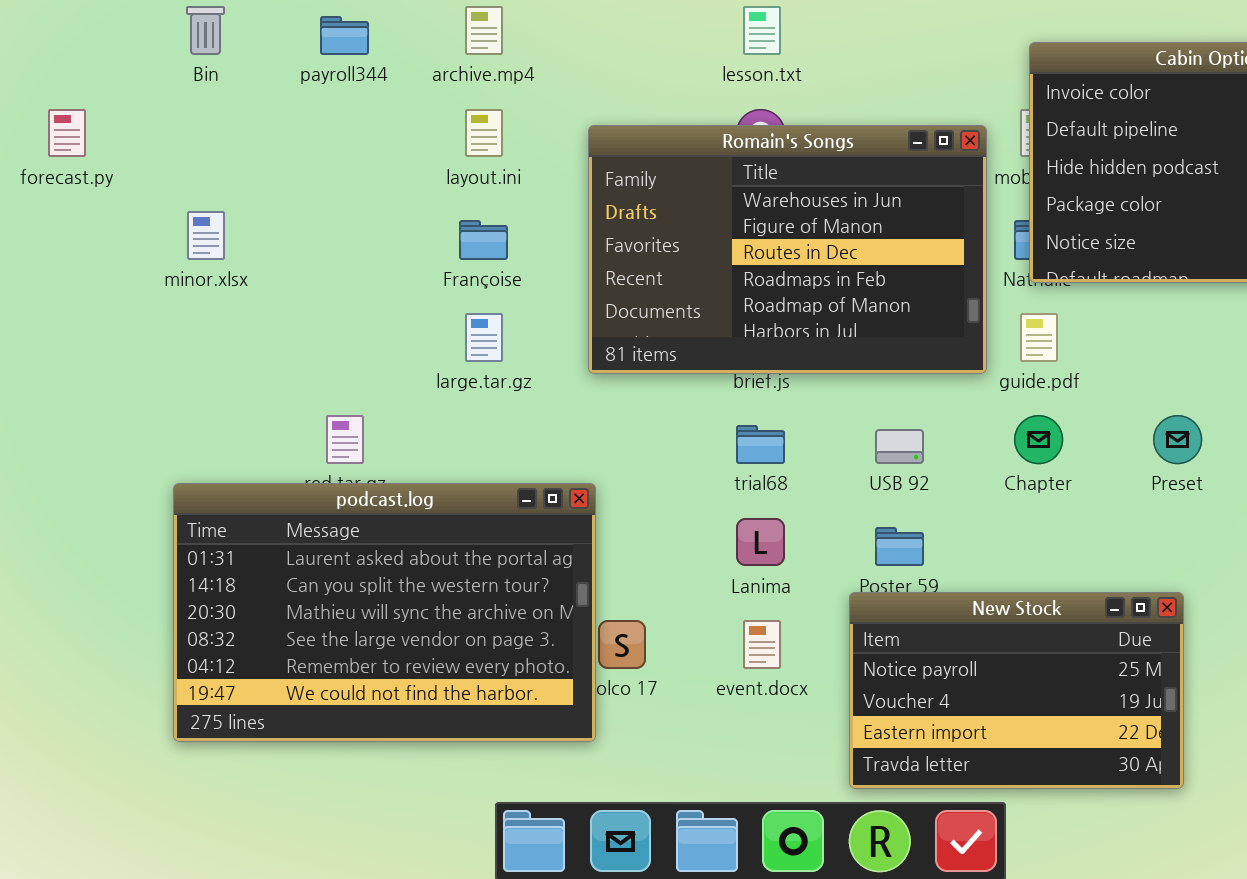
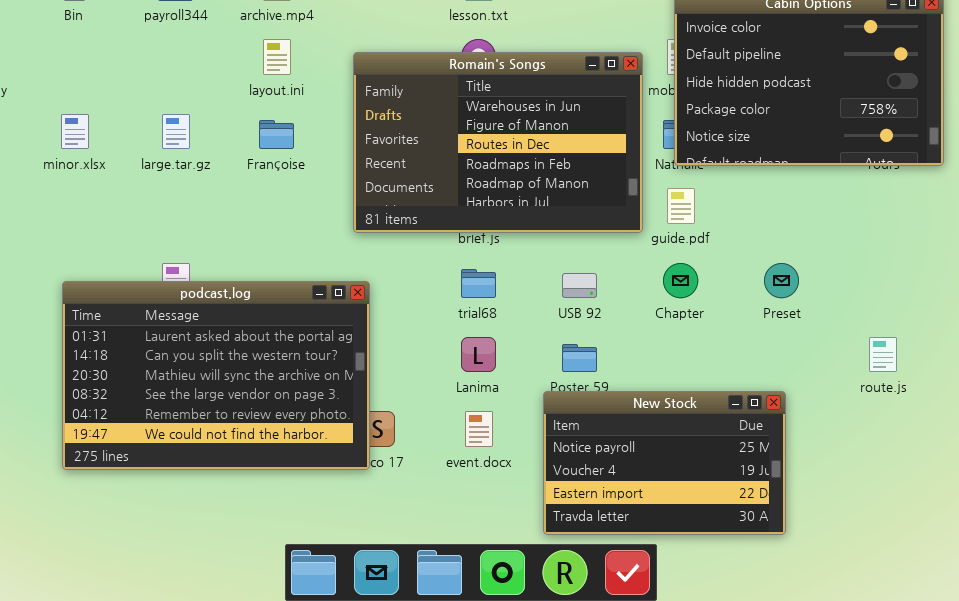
large.tar.gz: [465,313,503,362] -> [162,114,190,149], moved
podcast.log: [173,483,596,742] -> [62,281,370,470], moved

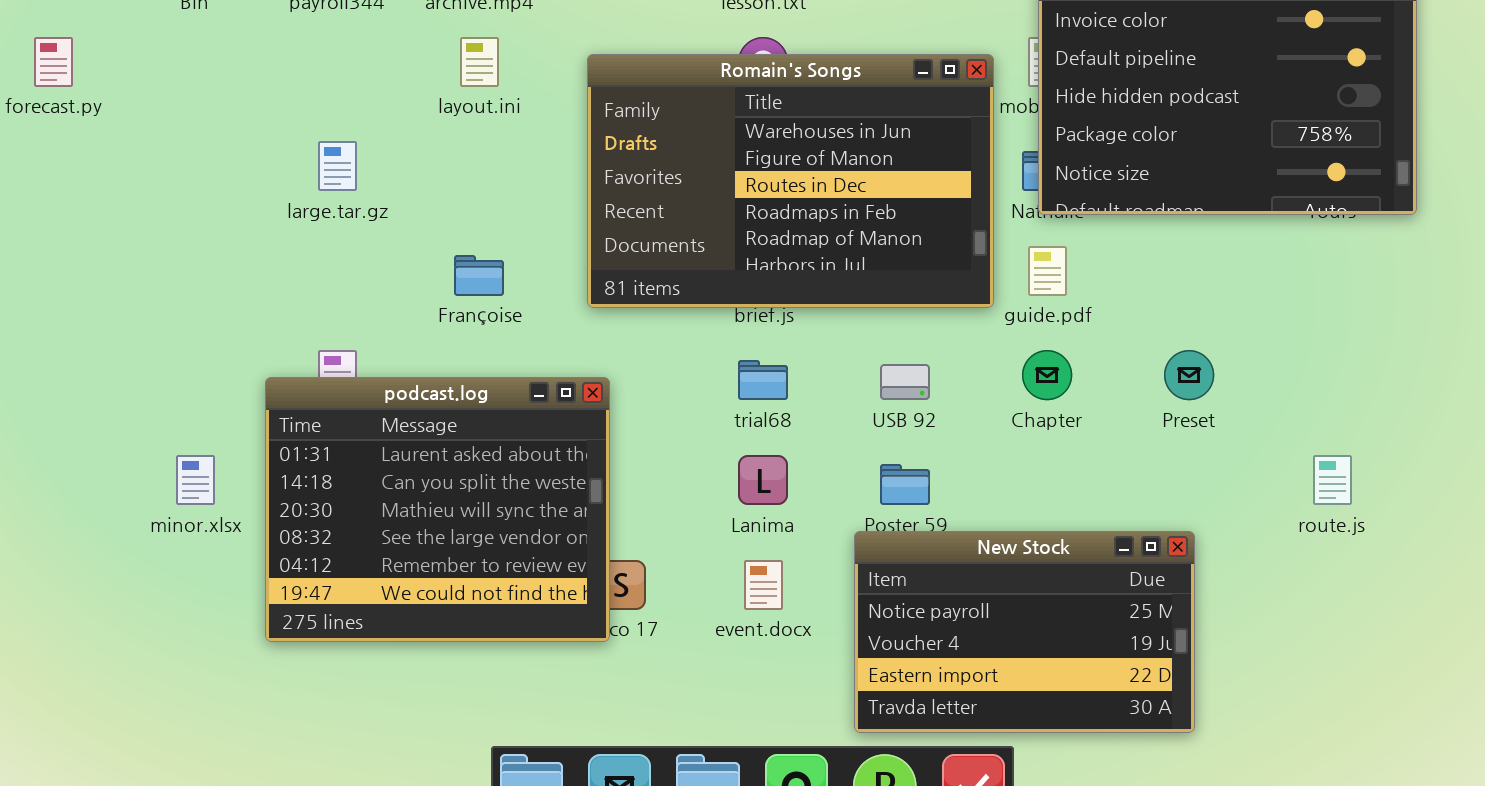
minor.xlsx: [61,114,89,149] -> [176,455,215,505], moved
Françoise: [259,120,294,149] -> [454,255,504,296], moved
podcast.log: [62,281,370,470] -> [265,377,610,642], resized

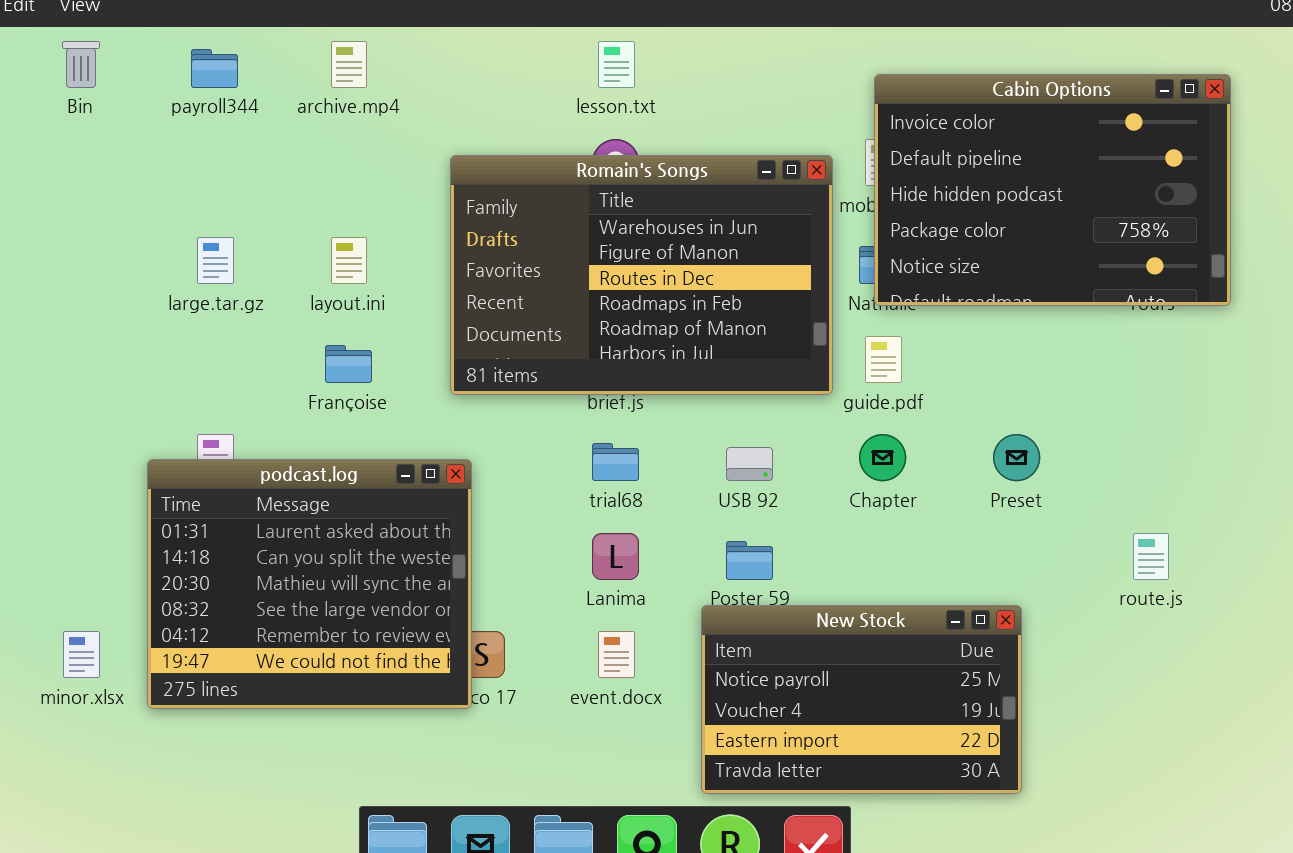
layout.ini: [460,37,499,87] -> [331,237,367,284], moved
minor.xlsx: [176,455,215,505] -> [63,631,100,678], moved

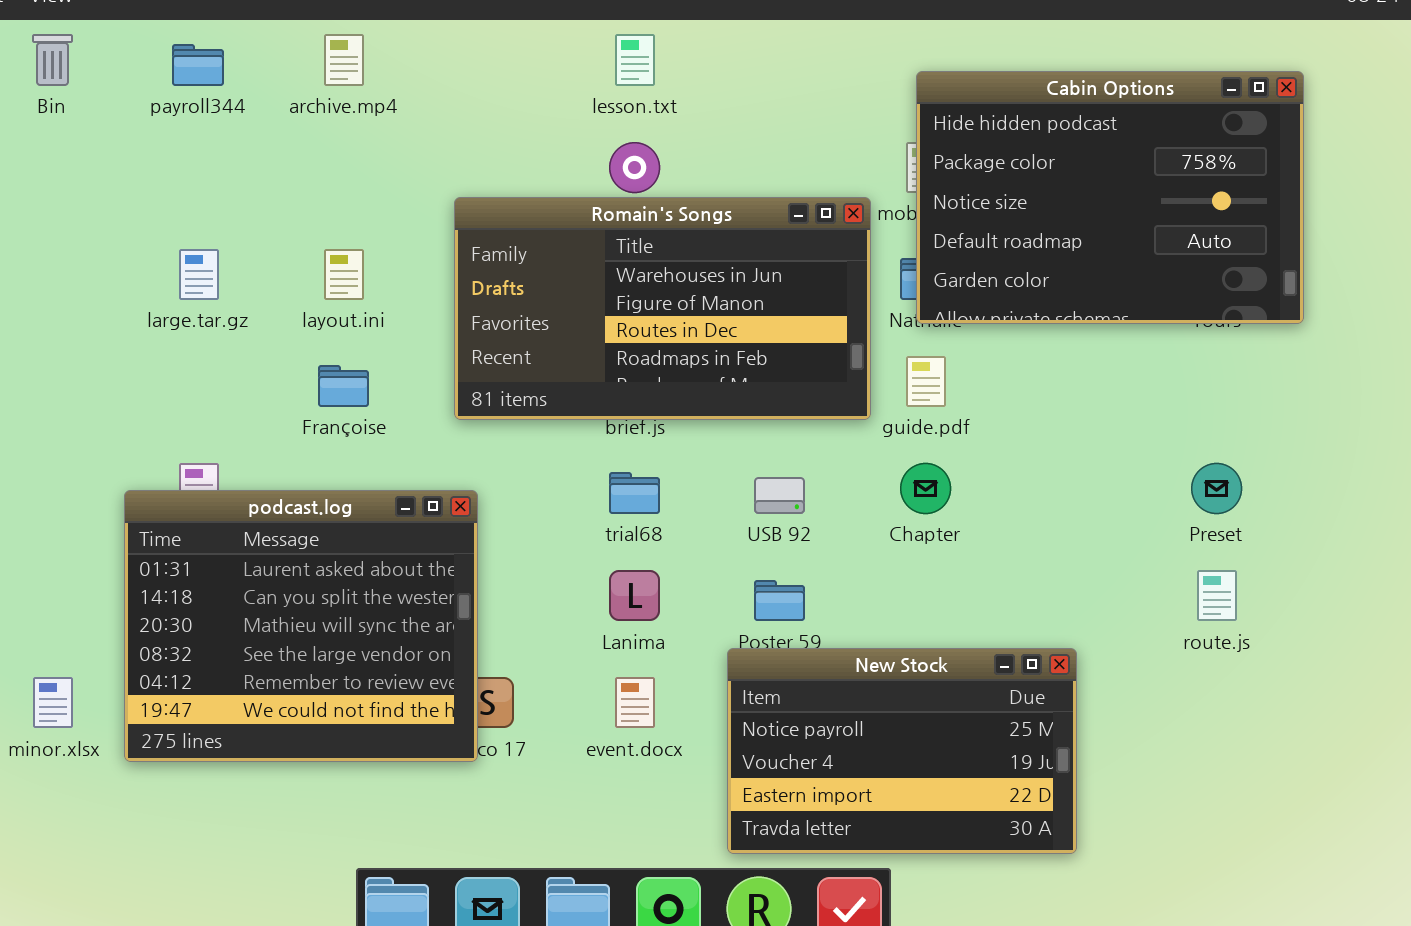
Cabin Options: [874,74,1231,306] -> [916,71,1304,324], scrolled down 2 rows
Romain's Songs: [450,155,833,395] -> [454,197,871,420], resized
Preset: [993,434,1040,481] -> [1191,463,1242,514], moved

